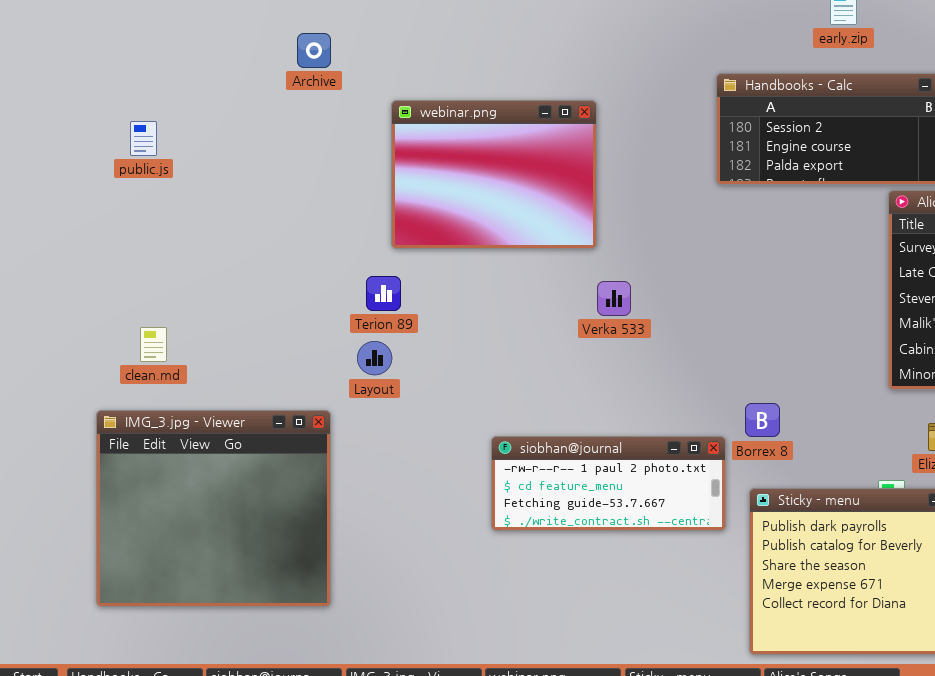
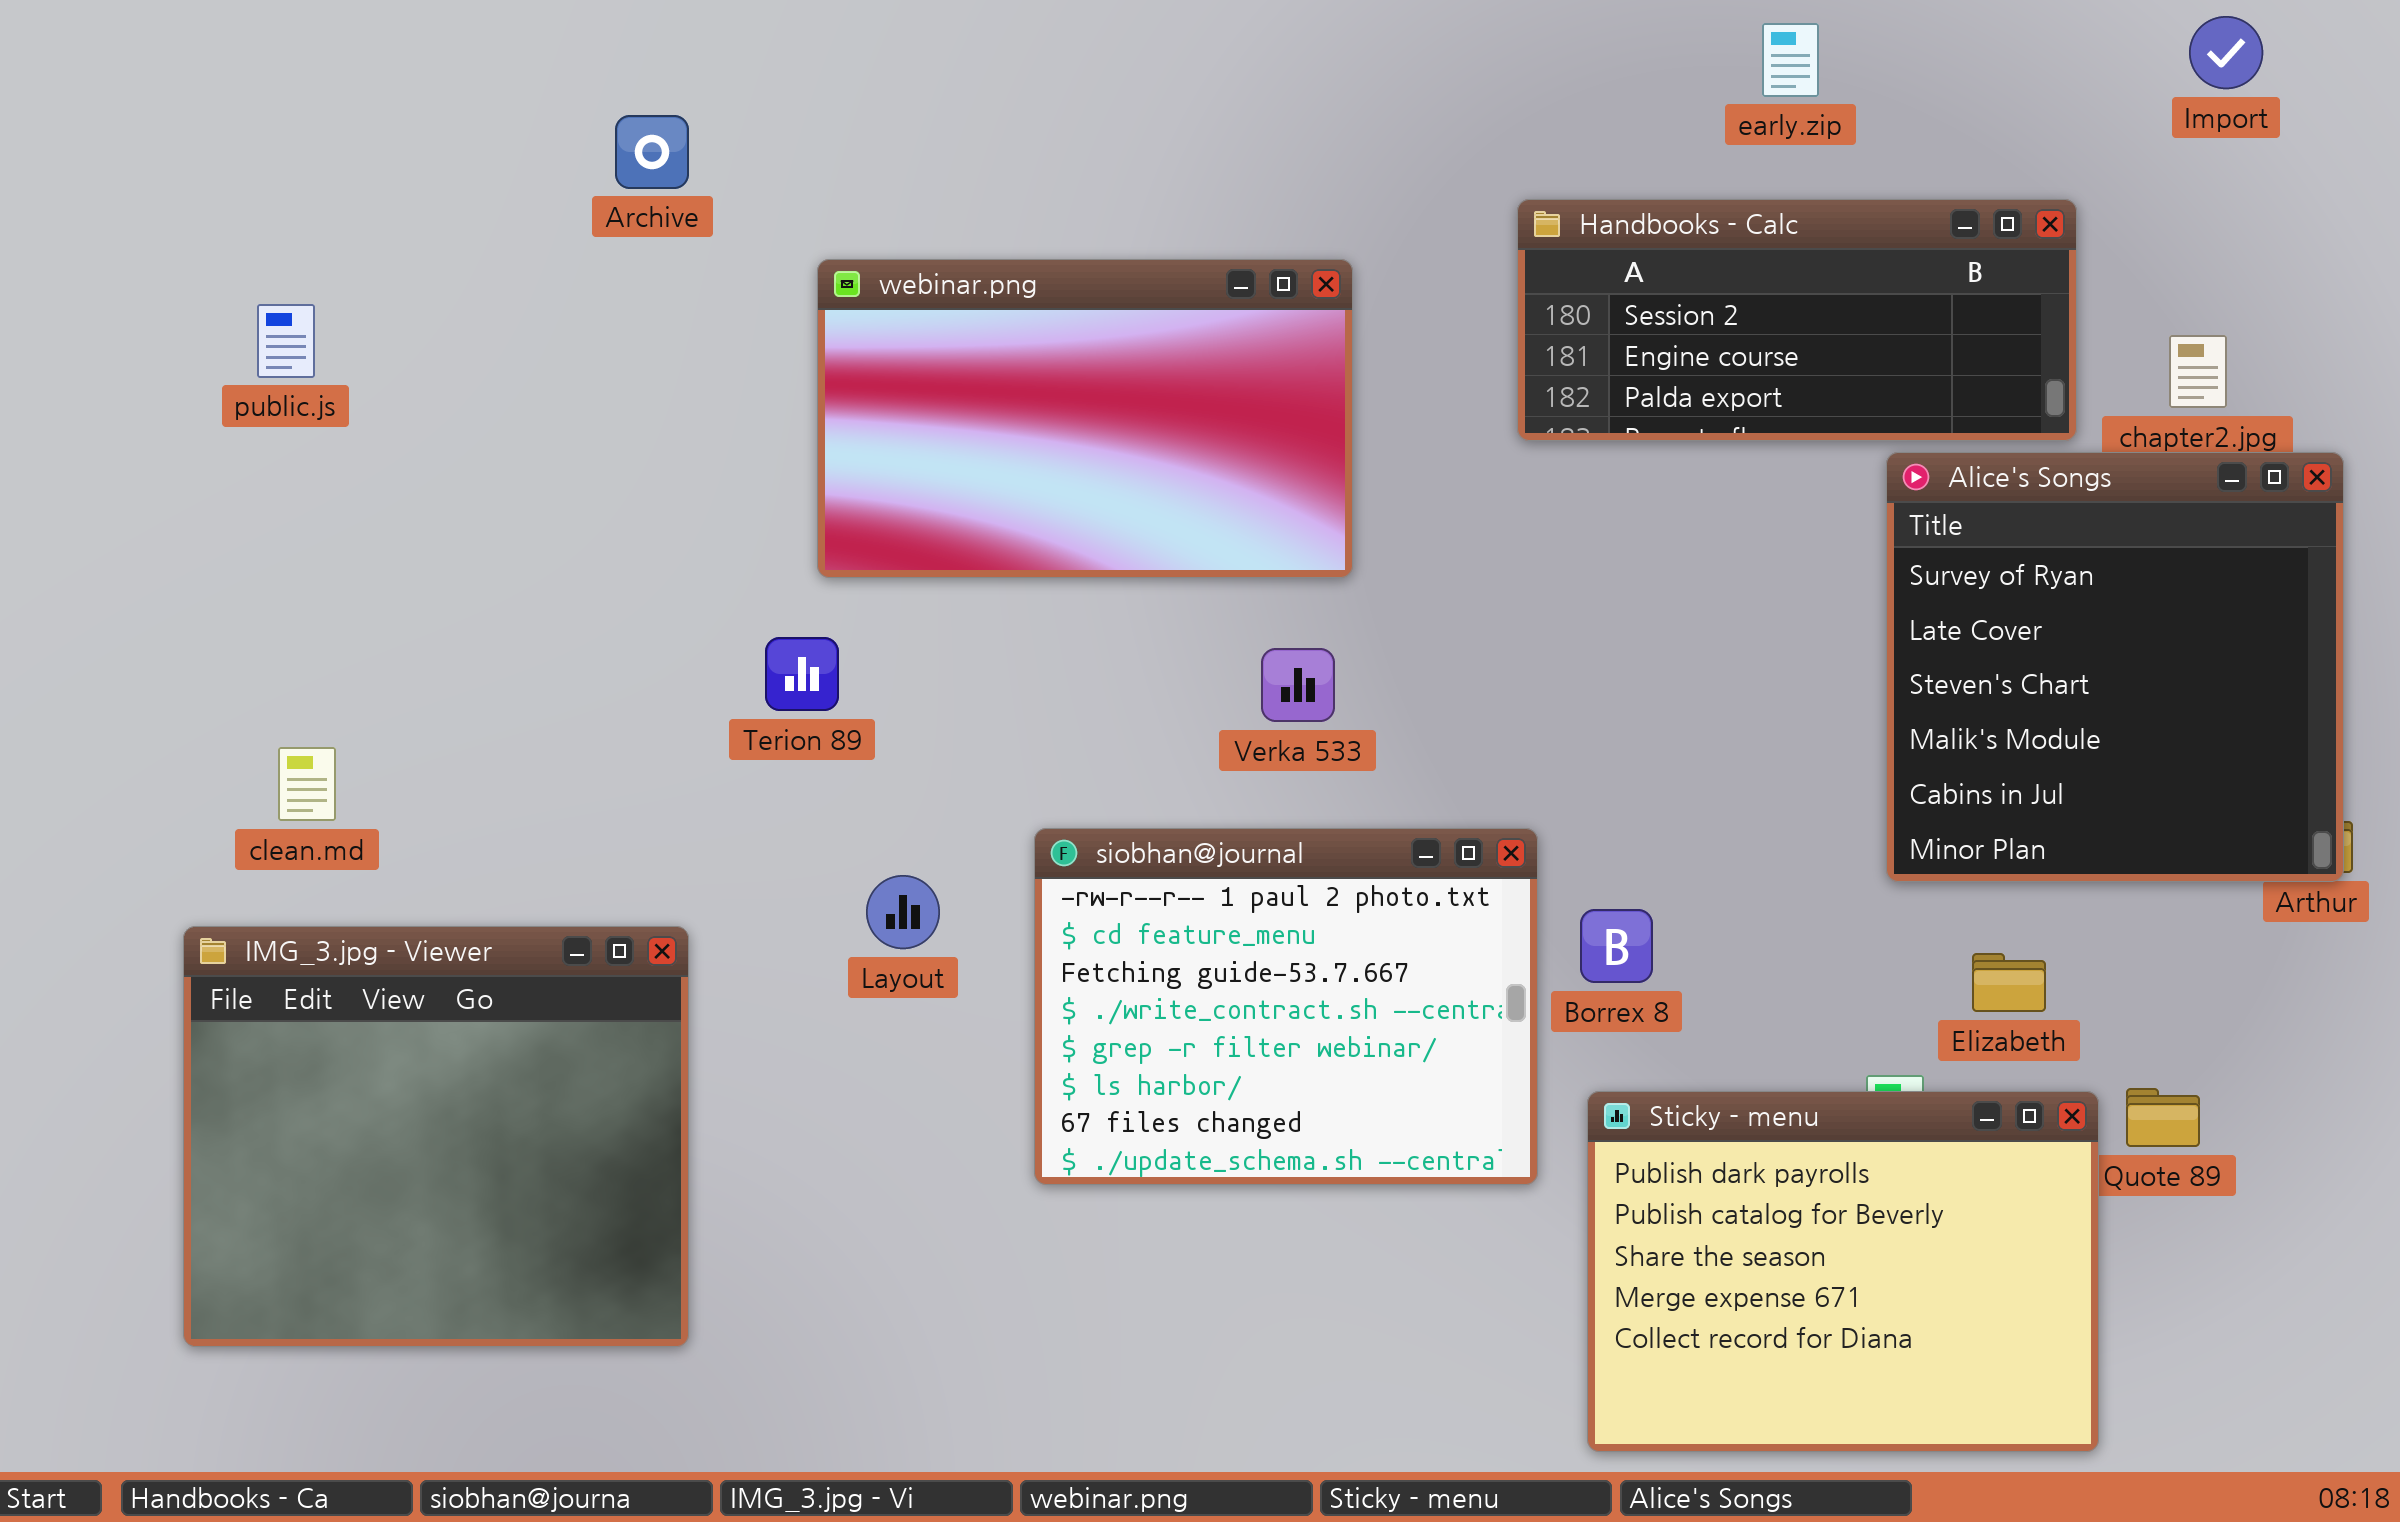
webinar.png: [391,100,597,249] -> [817,259,1353,578], resized
Layout: [357,341,392,375] -> [866,875,940,949], moved
siobhan@journal: [491,436,726,531] -> [1034,828,1538,1185], resized

